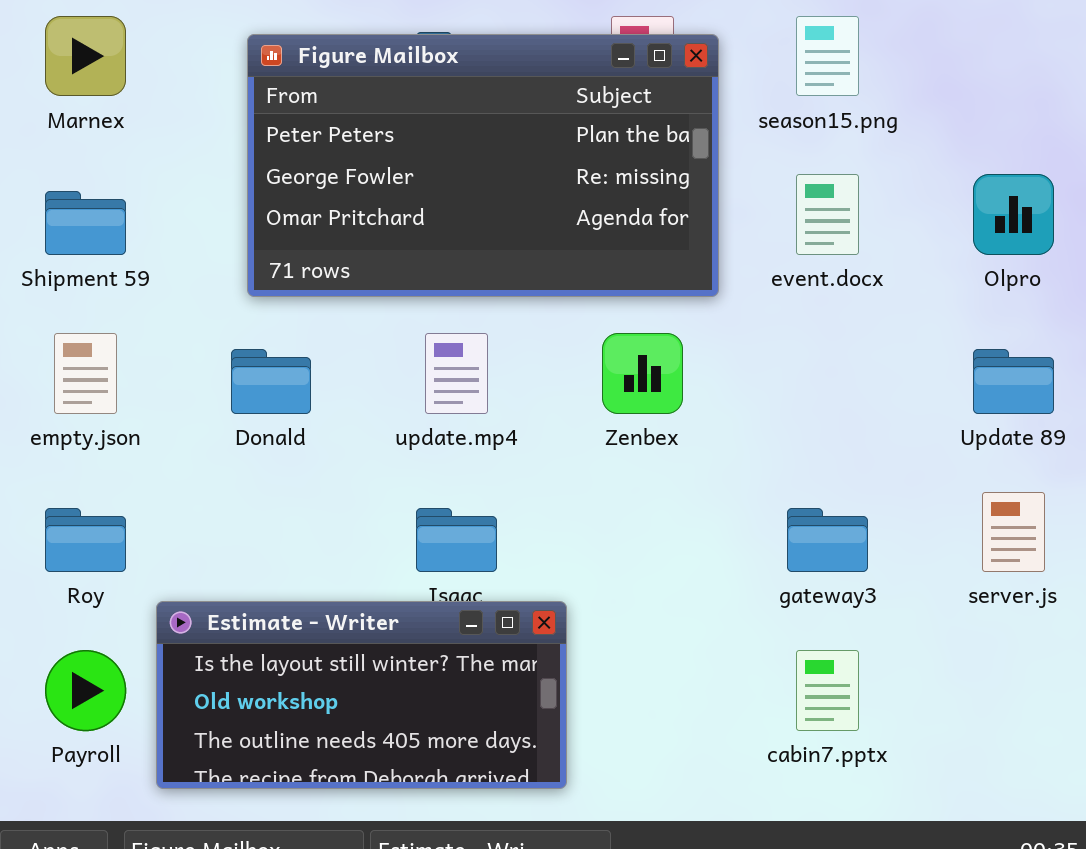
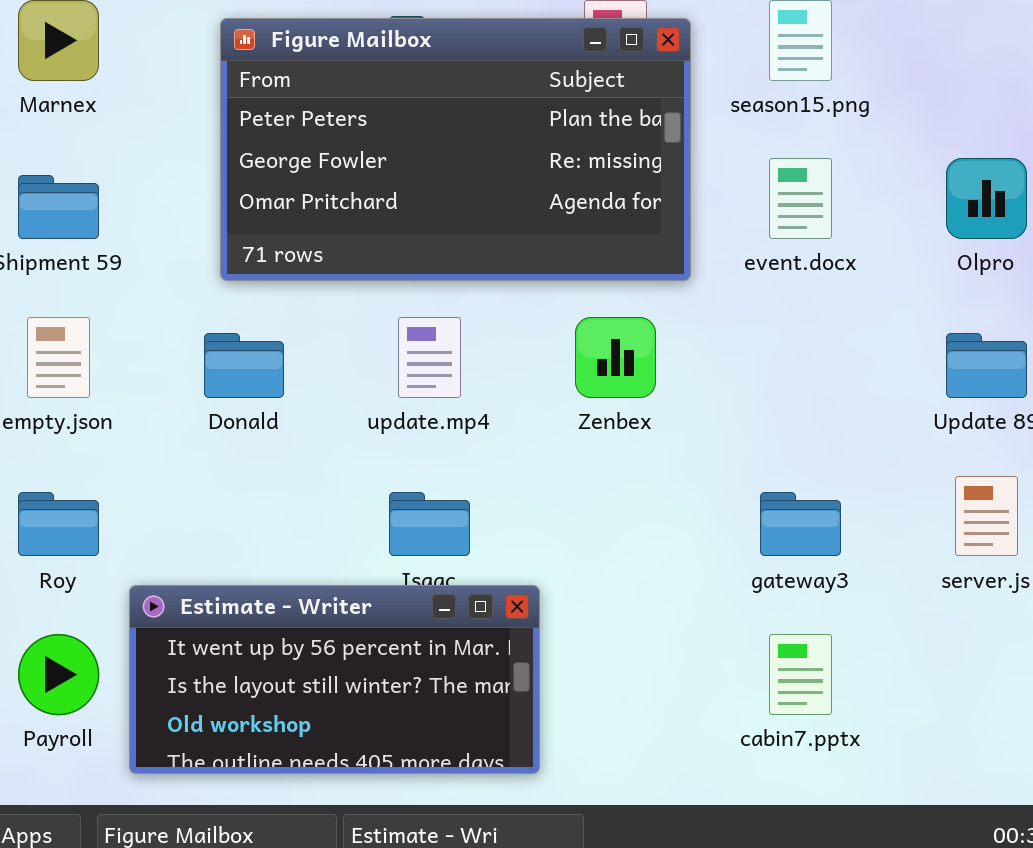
Estimate - Writer: [156,601,567,789] -> [129,585,540,774], scrolled up 1 row

